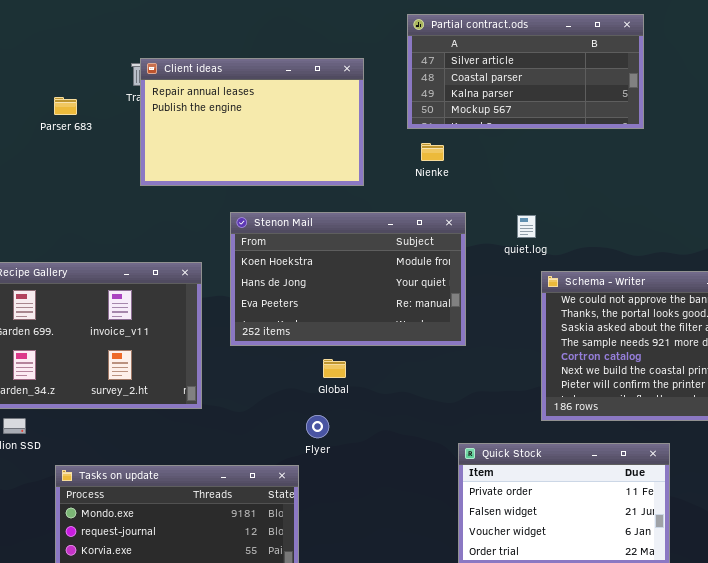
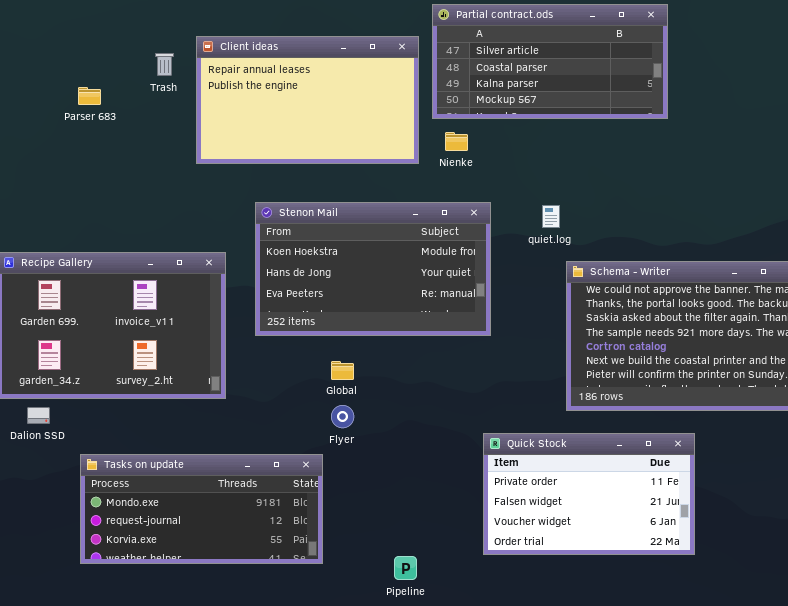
Client ideas: [140,58,364,186] -> [196,36,419,164], moved
Global: [323,359,346,378] -> [331,361,354,380], moved

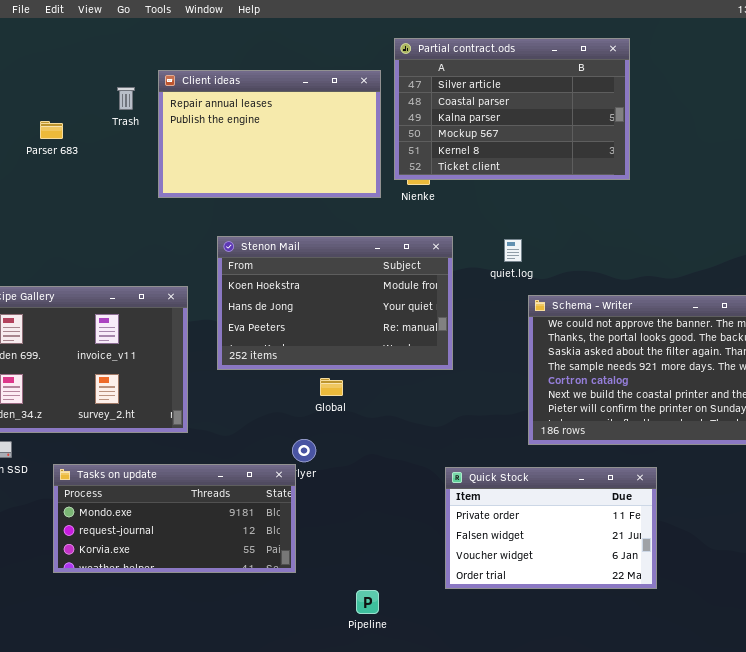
Partial contract.ods: [432,4,668,119] -> [394,38,630,180], resized
Global: [331,361,354,380] -> [320,378,343,396], moved
Tasks on update: [80,454,323,564] -> [53,464,296,573], moved

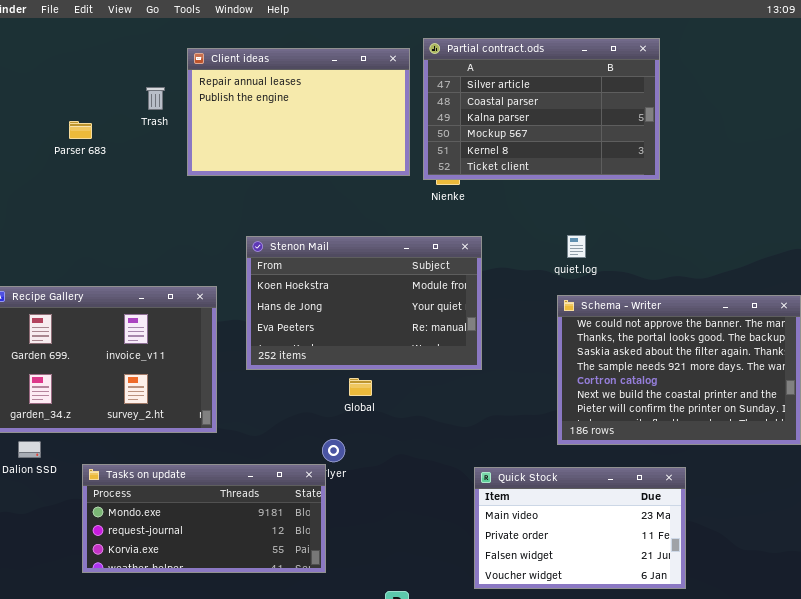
Client ideas: [158,70,381,198] -> [187,48,410,176], moved
quiet.log: [504,239,522,262] -> [567,235,586,258], moved
Quick Stock: [445,467,657,589] -> [474,467,686,589], scrolled up 1 row

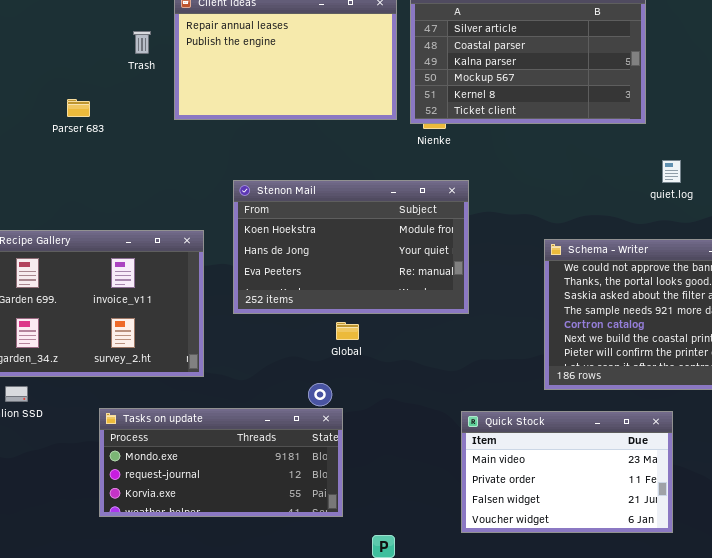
Parser 683: [69,121,92,139] -> [67,99,90,117], moved
quiet.log: [567,235,586,258] -> [662,160,681,183], moved
Tasks on update: [82,464,326,573] -> [99,408,343,517], moved

